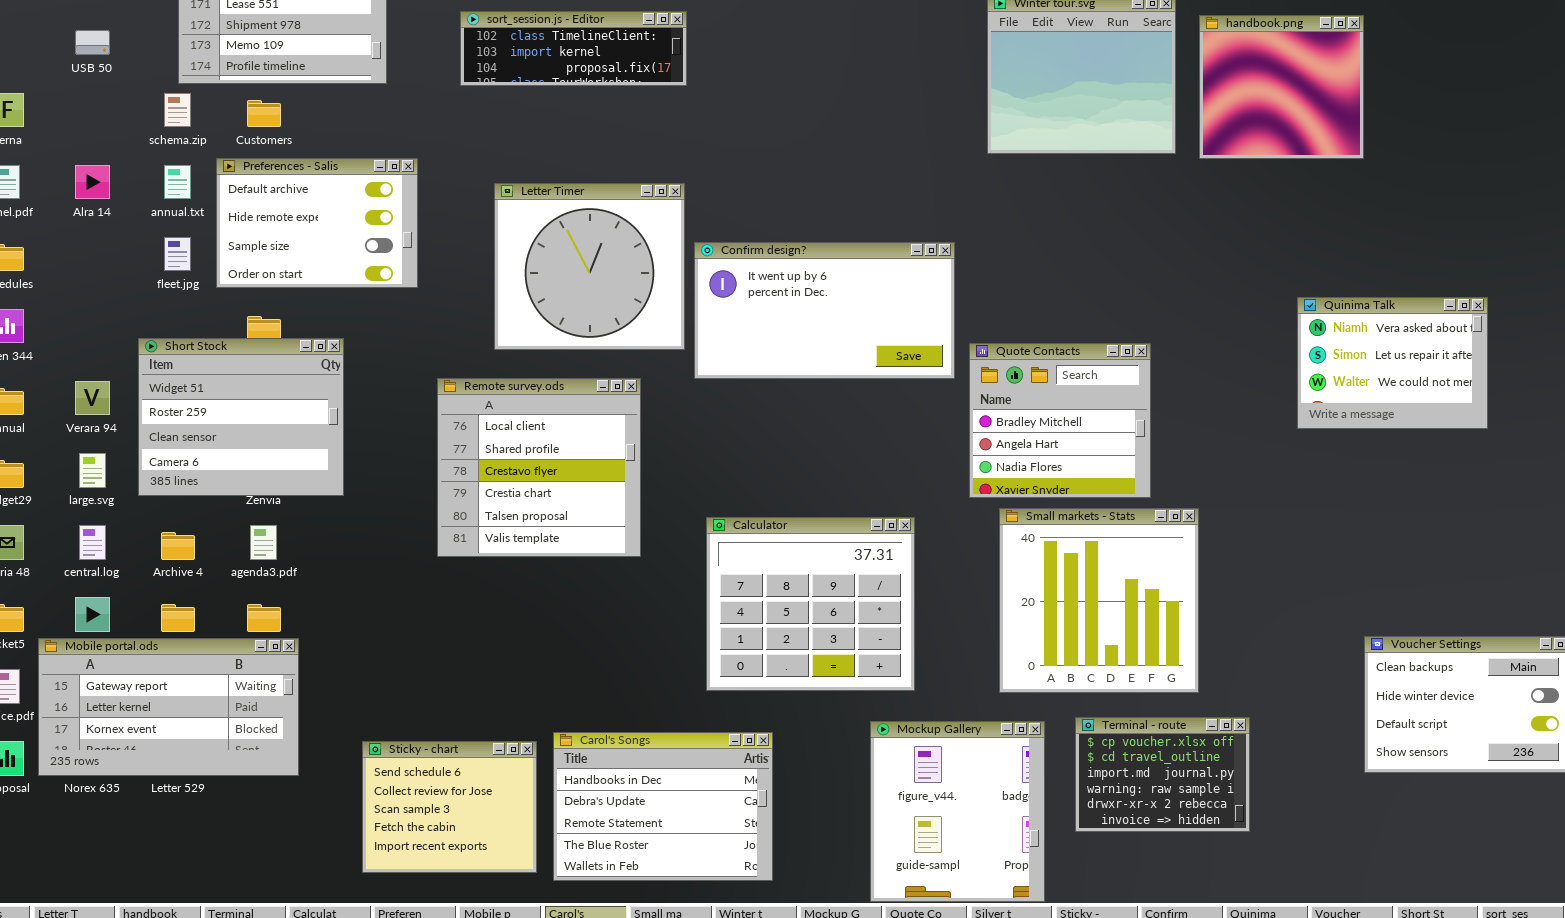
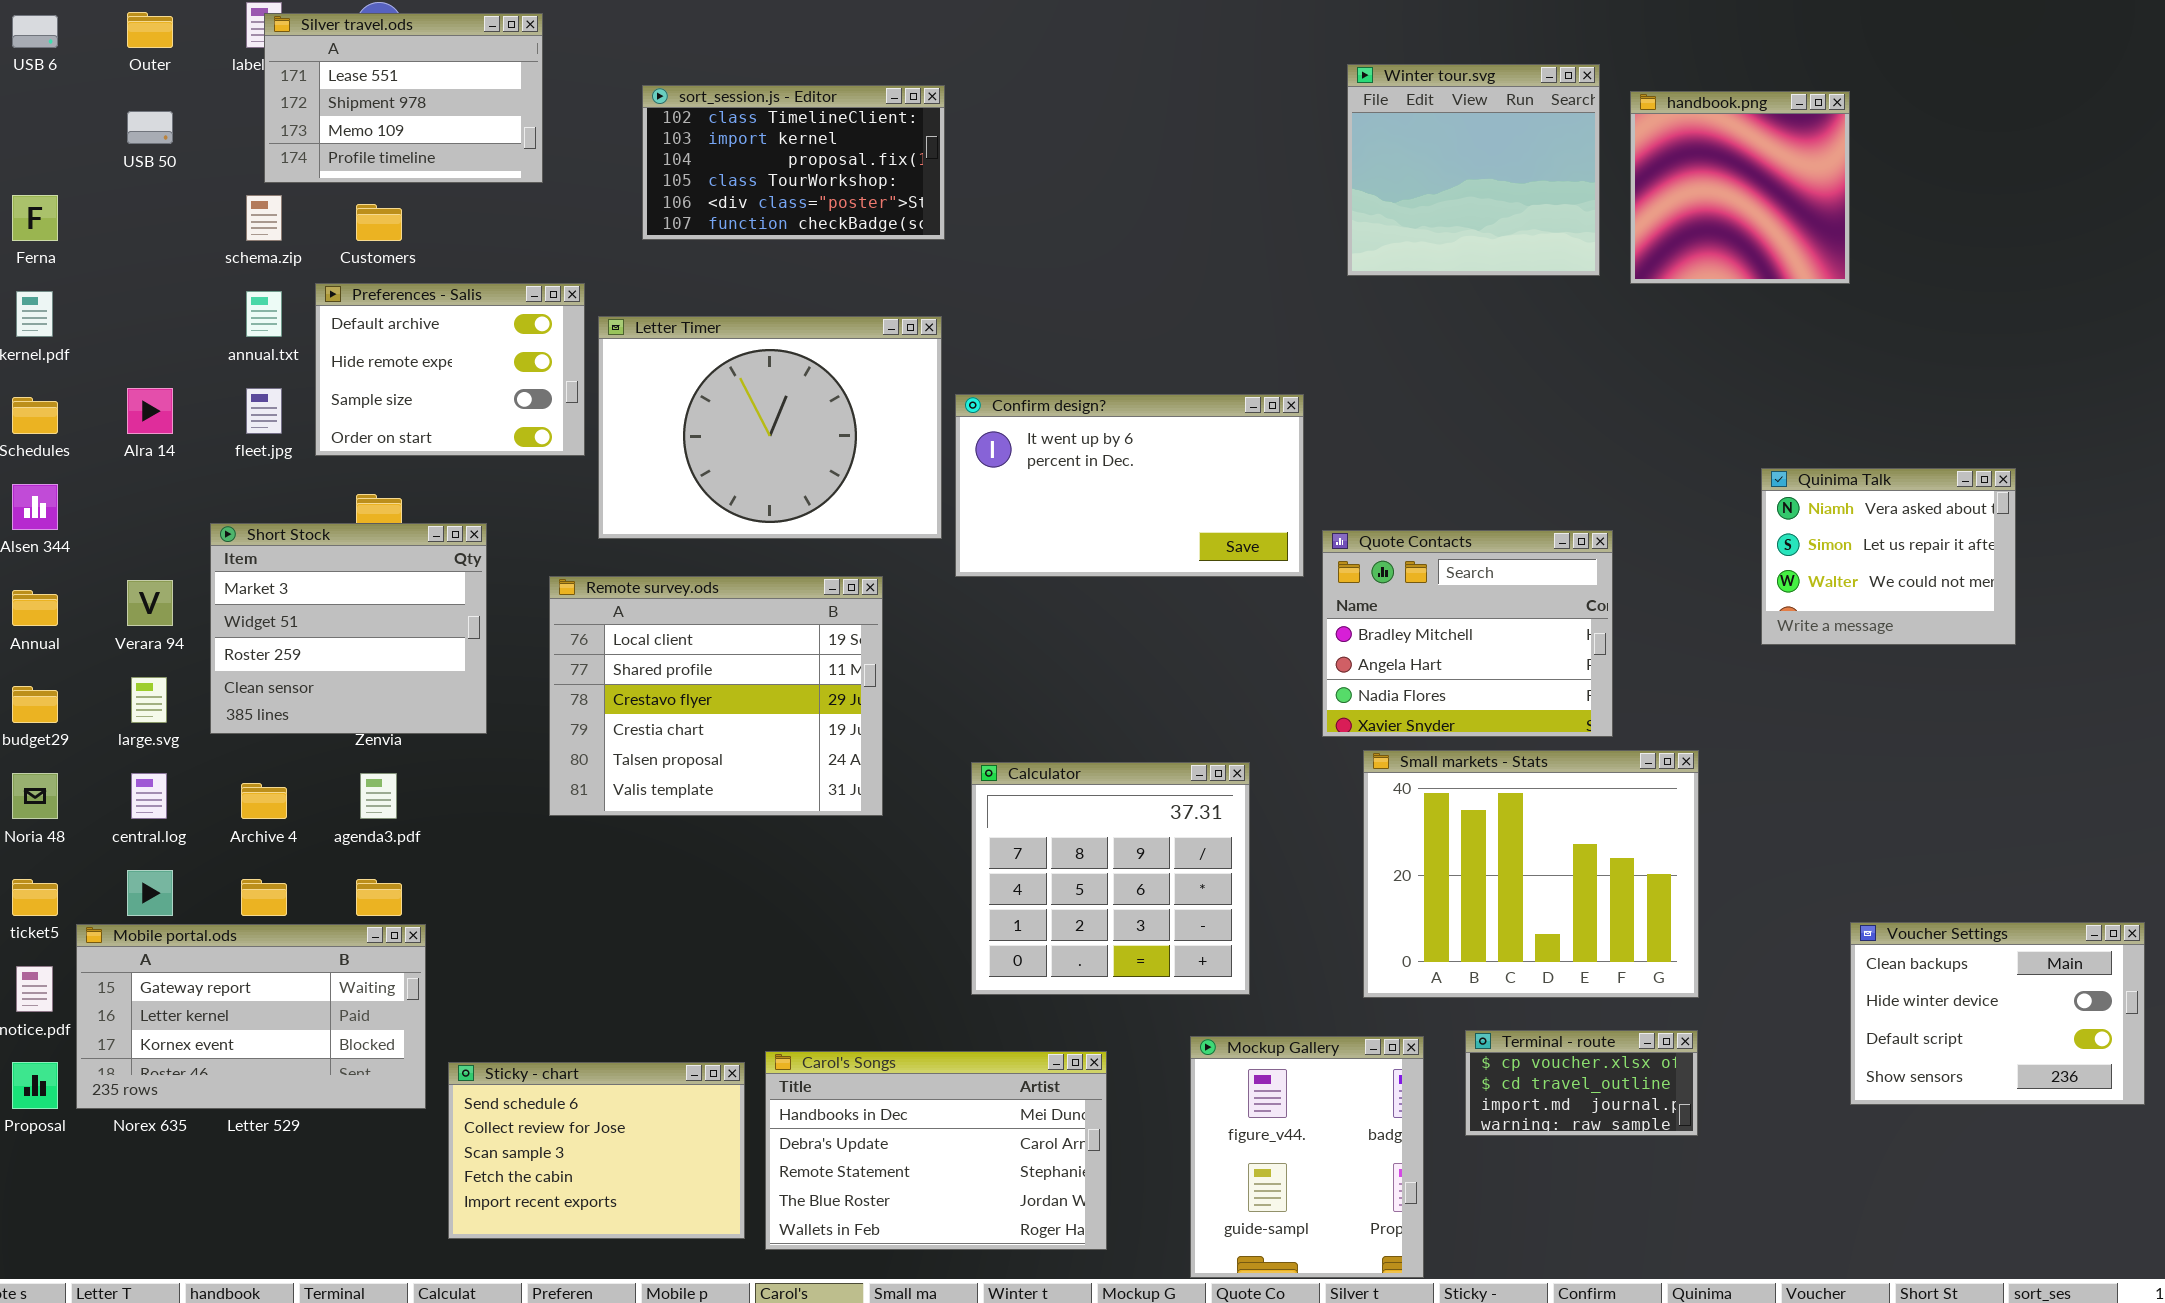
sort_session.js - Editor: [460,11,687,86] -> [642,85,945,240], resized
Alra 14: [75,165,110,199] -> [127,388,173,434], moved
Letter Timer: [494,183,685,350] -> [598,316,942,539], resized
Short Stock: [138,338,344,496] -> [210,523,487,734], scrolled up 1 row
Quote Contacts: [969,343,1151,498] -> [1322,530,1613,737], resized
Remote survey.ods: [437,378,641,557] -> [549,576,883,816], resized
Small markets - Stats: [999,508,1199,693] -> [1363,750,1699,998], resized
Terminal - route: [1075,717,1250,832] -> [1465,1030,1698,1136], resized
Carol's Songs: [553,732,773,881] -> [765,1051,1107,1250], resized
Sticky - chart: [362,741,537,873] -> [448,1062,745,1239], resized

